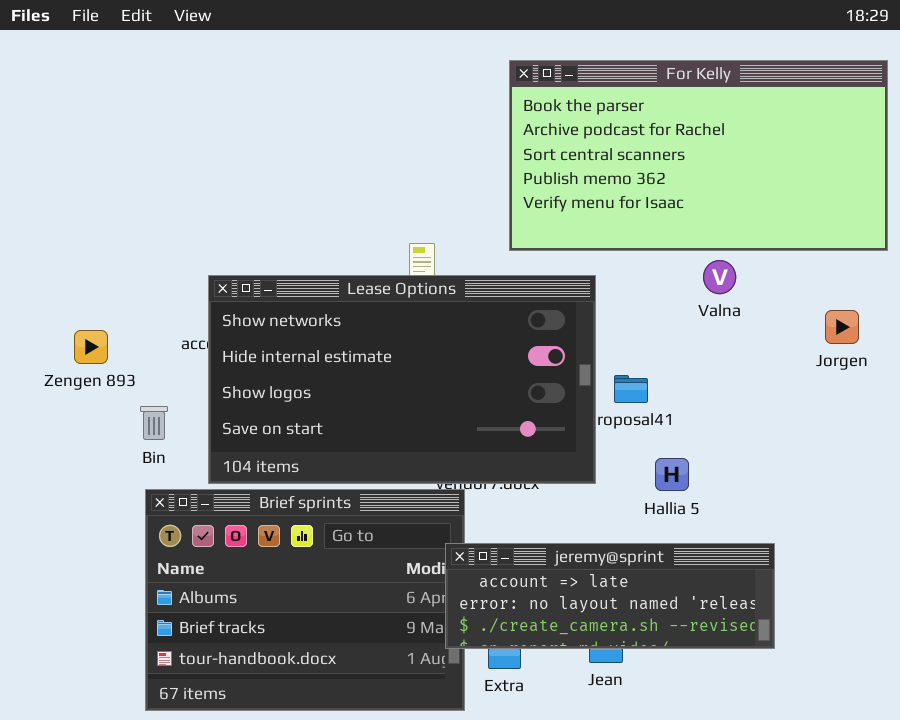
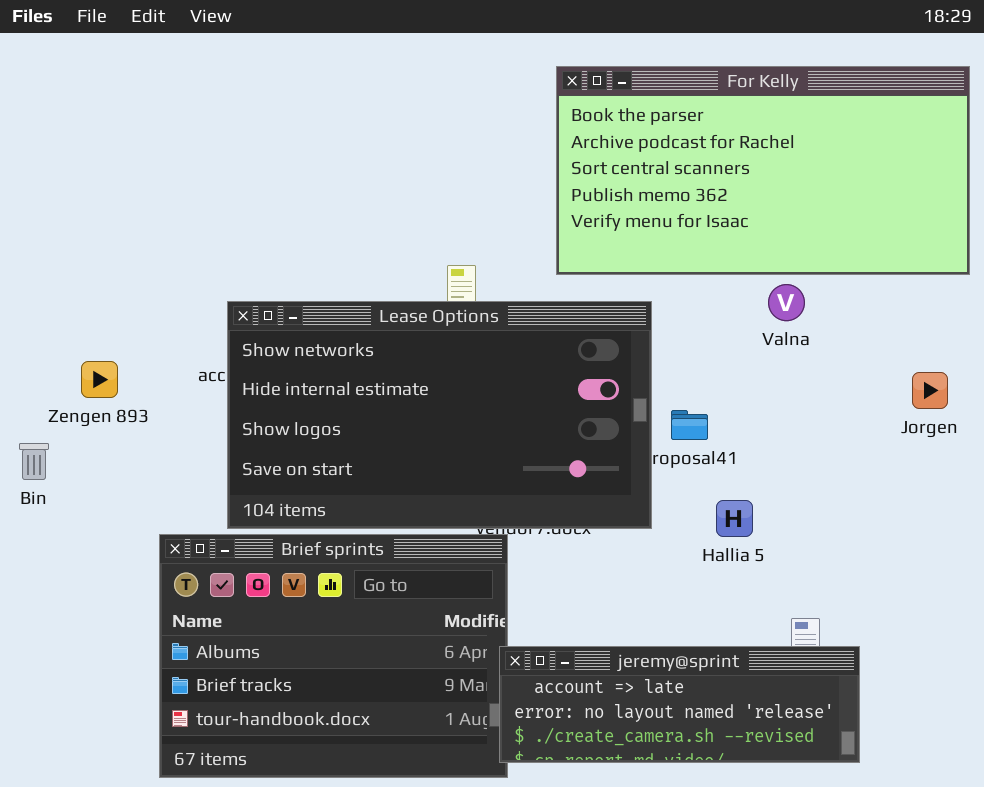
Jorgen: [825,310,859,344] -> [912,372,948,409], moved
Bin: [140,406,168,440] -> [19,443,49,480], moved
jeremy@sprint: [445,543,775,649] -> [499,646,860,763], moved

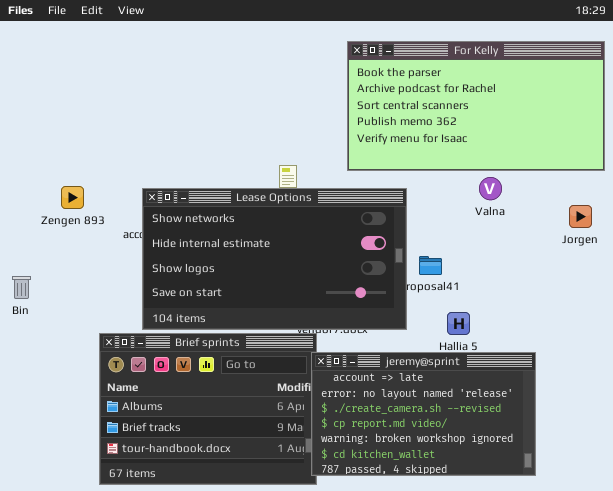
Zengen 893: [81,361,118,398] -> [61,186,84,209], moved
Jorgen: [912,372,948,409] -> [569,205,592,228], moved
jeremy@sprint: [499,646,860,763] -> [311,352,536,476], resized

